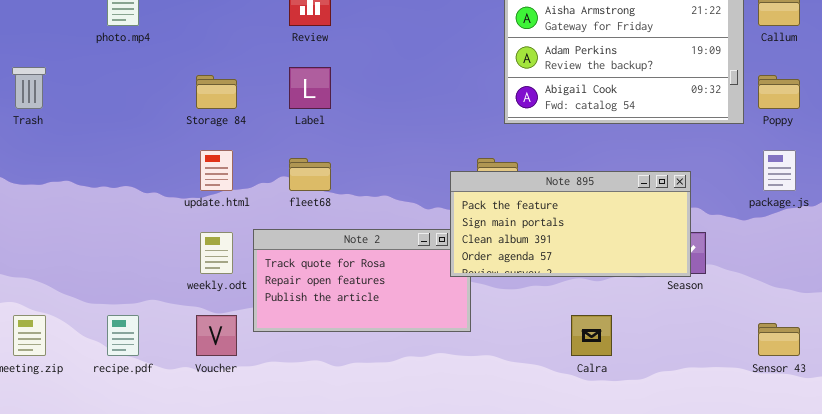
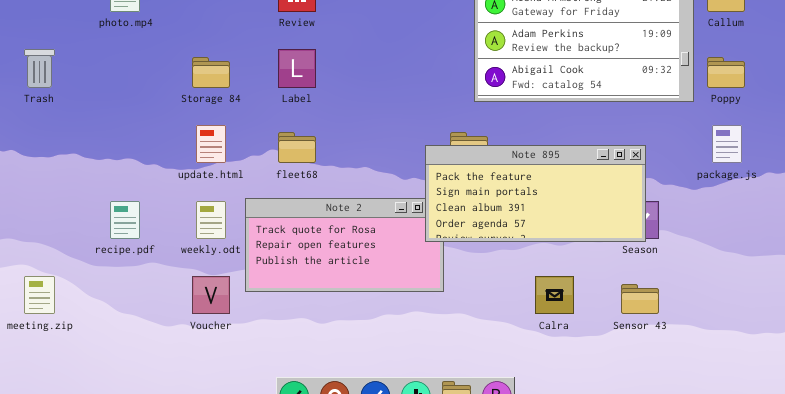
recipe.pdf: [107,315,139,356] -> [110,201,140,239], moved
Sensor 43: [758,323,800,356] -> [621,284,659,314], moved

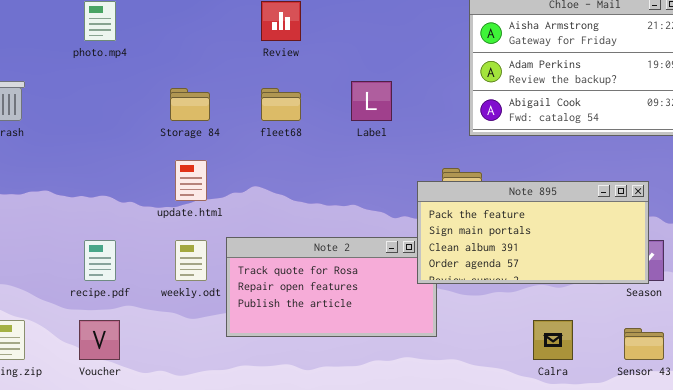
Label: [278,49,316,88] -> [351,81,392,121], moved
fleet68: [278,132,316,163] -> [261,88,301,121], moved
Voucher: [192,276,230,314] -> [79,320,120,360], moved

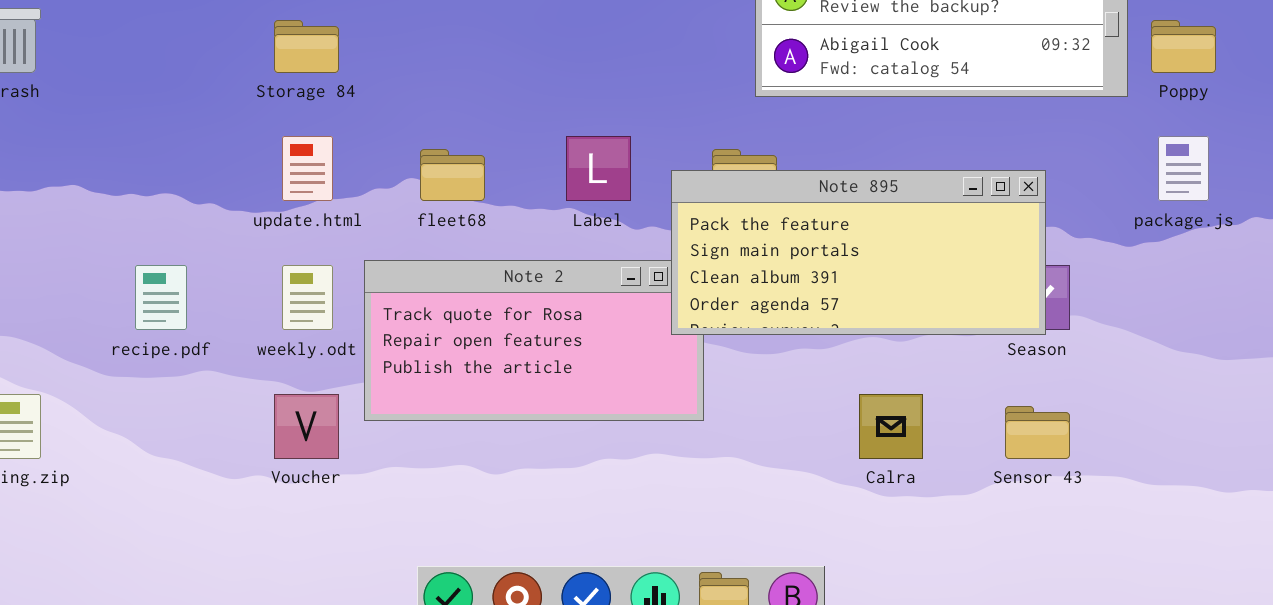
Label: [351,81,392,121] -> [566,136,631,201], moved
fleet68: [261,88,301,121] -> [420,149,485,201], moved
Voucher: [79,320,120,360] -> [274,394,339,459], moved

